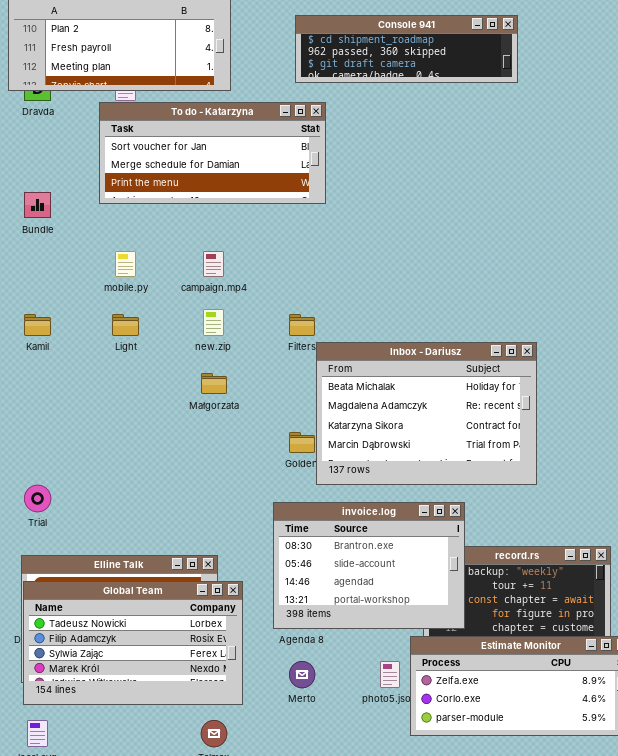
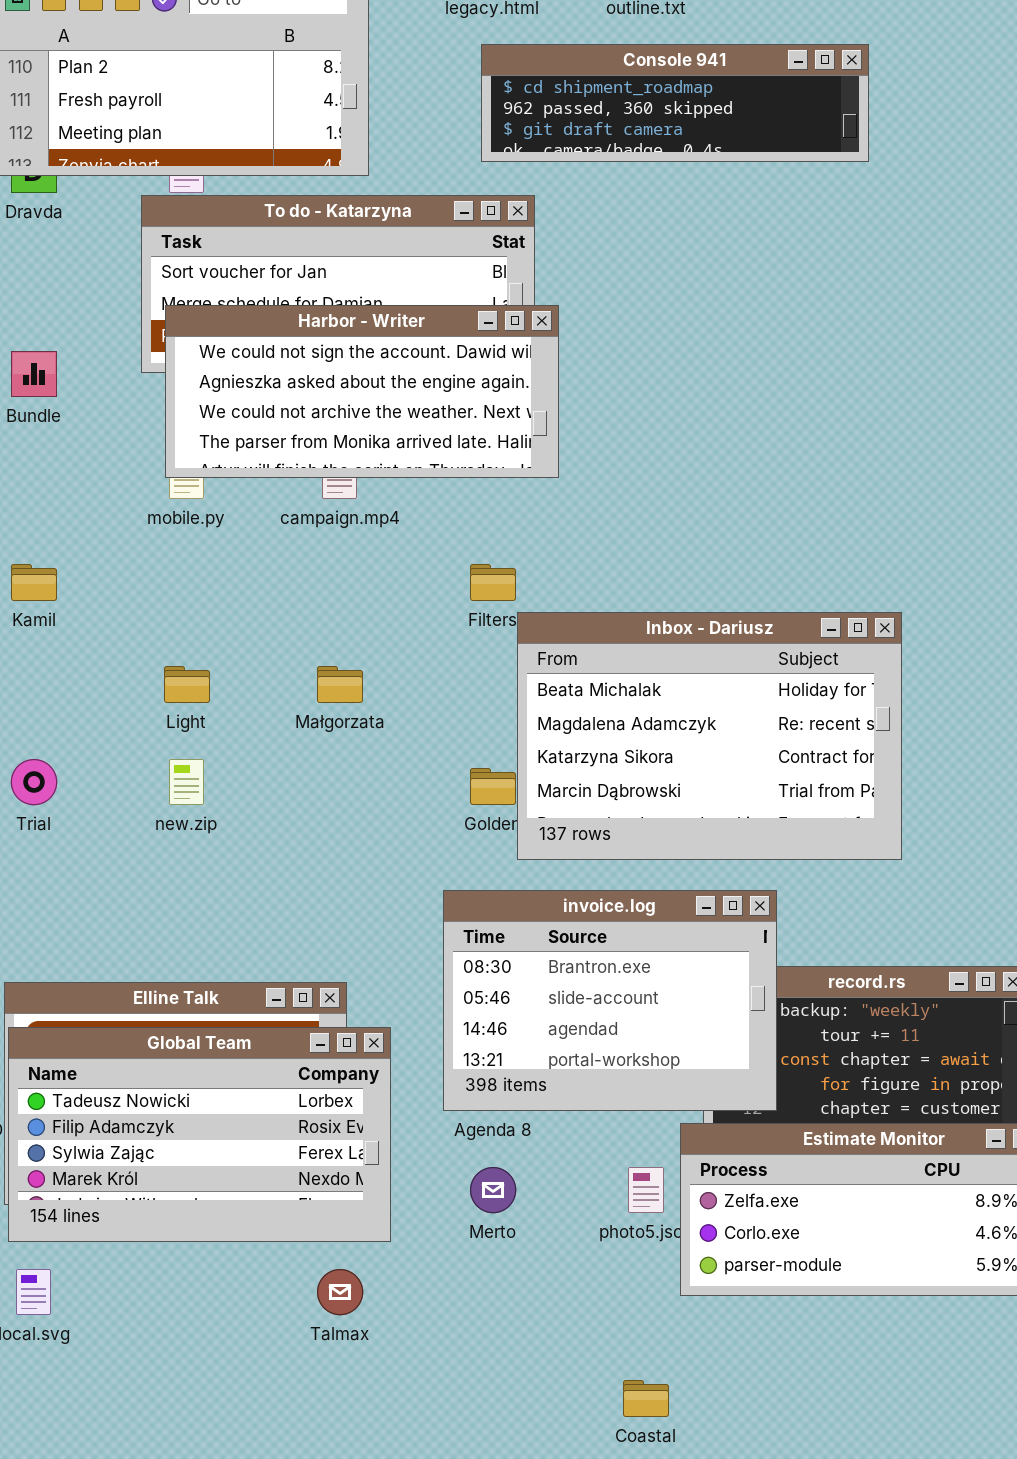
Harbor - Writer: none -> [165,305,559,478], opened
new.zip: [203,309,224,336] -> [169,759,204,805], moved
Light: [112,314,139,336] -> [164,666,210,703], moved
Trial: [24,485,51,512] -> [11,759,57,805], moved

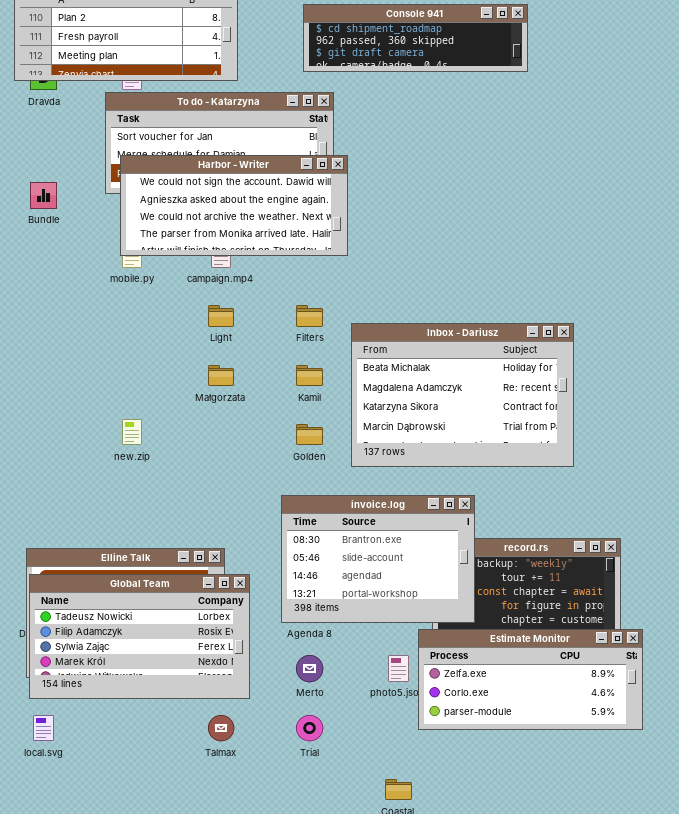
Kamil: [11,564,57,601] -> [296,365,323,386], moved
Inbox - Dariusz: [517,612,902,860] -> [351,323,574,467], moved
Light: [164,666,210,703] -> [208,305,234,327], moved
Trial: [11,759,57,805] -> [296,715,323,741], moved

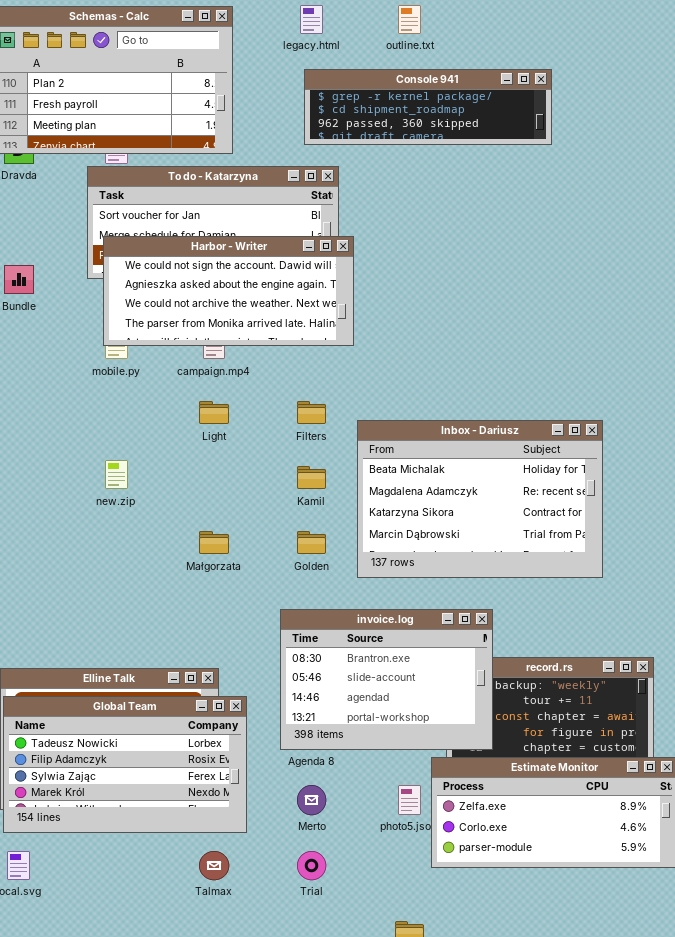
Console 941: [303,4,528,72] -> [304,69,552,145], scrolled up 1 row
Małgorzata: [208,365,234,386] -> [199,531,229,554], moved
new.zip: [122,419,142,445] -> [105,460,128,489], moved

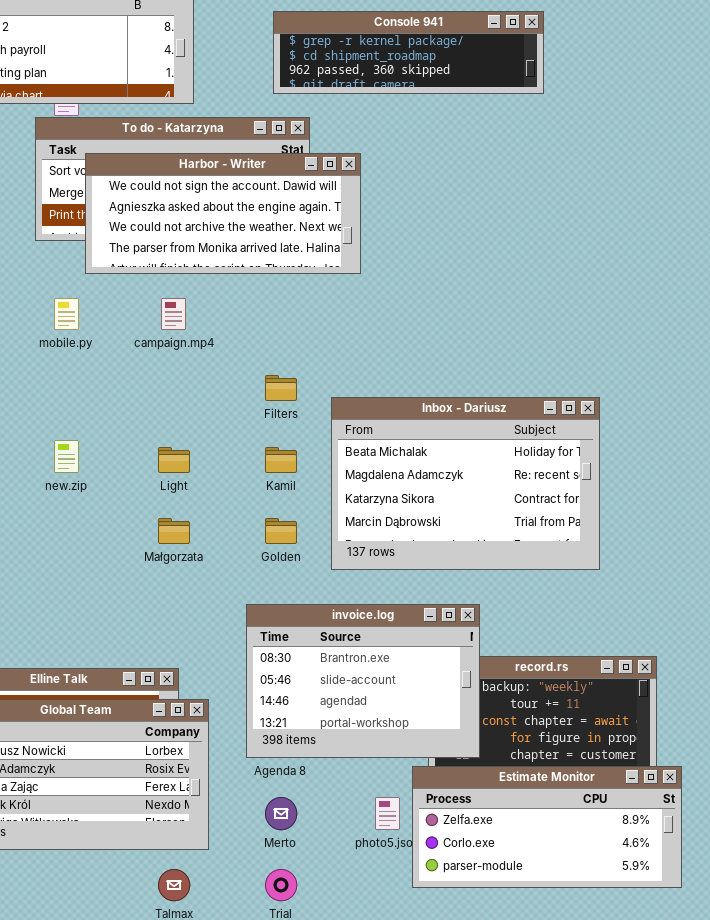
Harbor - Writer: [103,236,354,346] -> [85,153,361,274], moved
Light: [199,401,229,424] -> [158,447,190,473], moved

